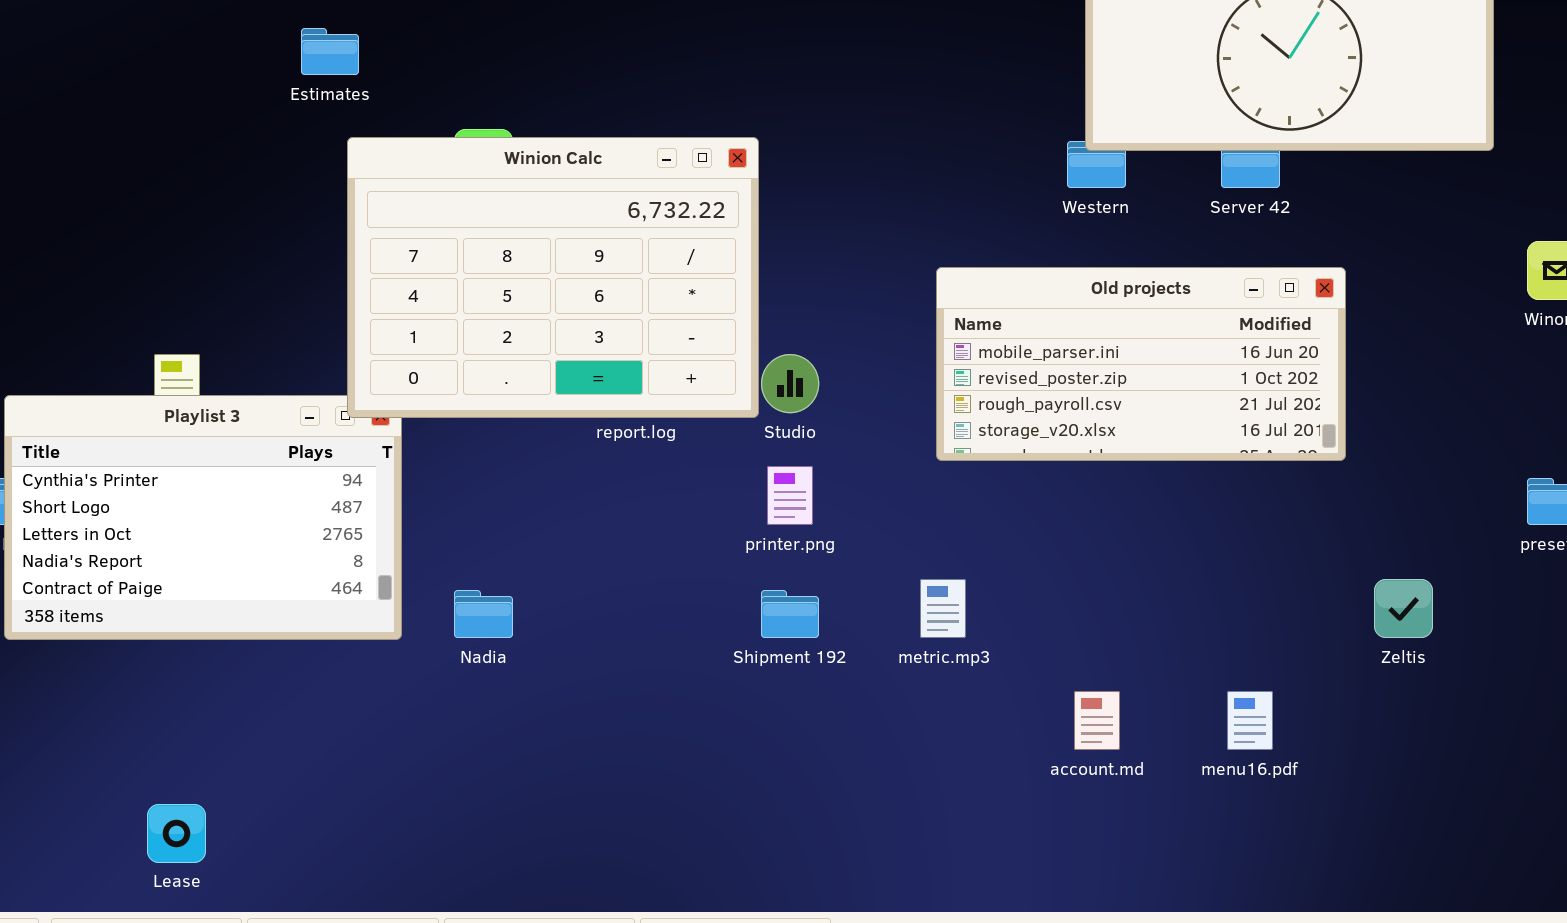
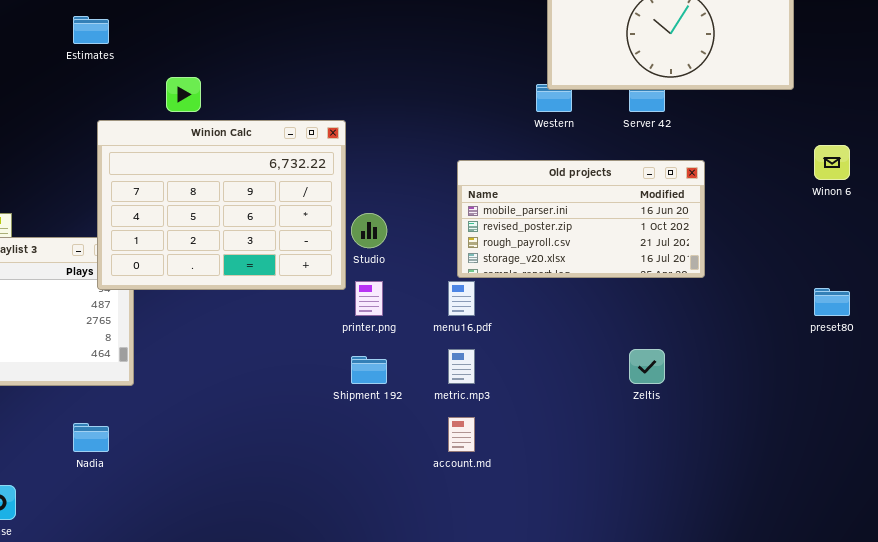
Winion Calc: [347,137,759,418] -> [97,120,346,290], moved
Zeltis: [1374,579,1433,638] -> [629,349,665,384], moved
Nadia: [454,590,513,638] -> [73,423,109,452], moved
account.md: [1074,691,1120,750] -> [448,417,475,452], moved
menu16.pdf: [1227,691,1273,750] -> [448,281,475,316], moved

